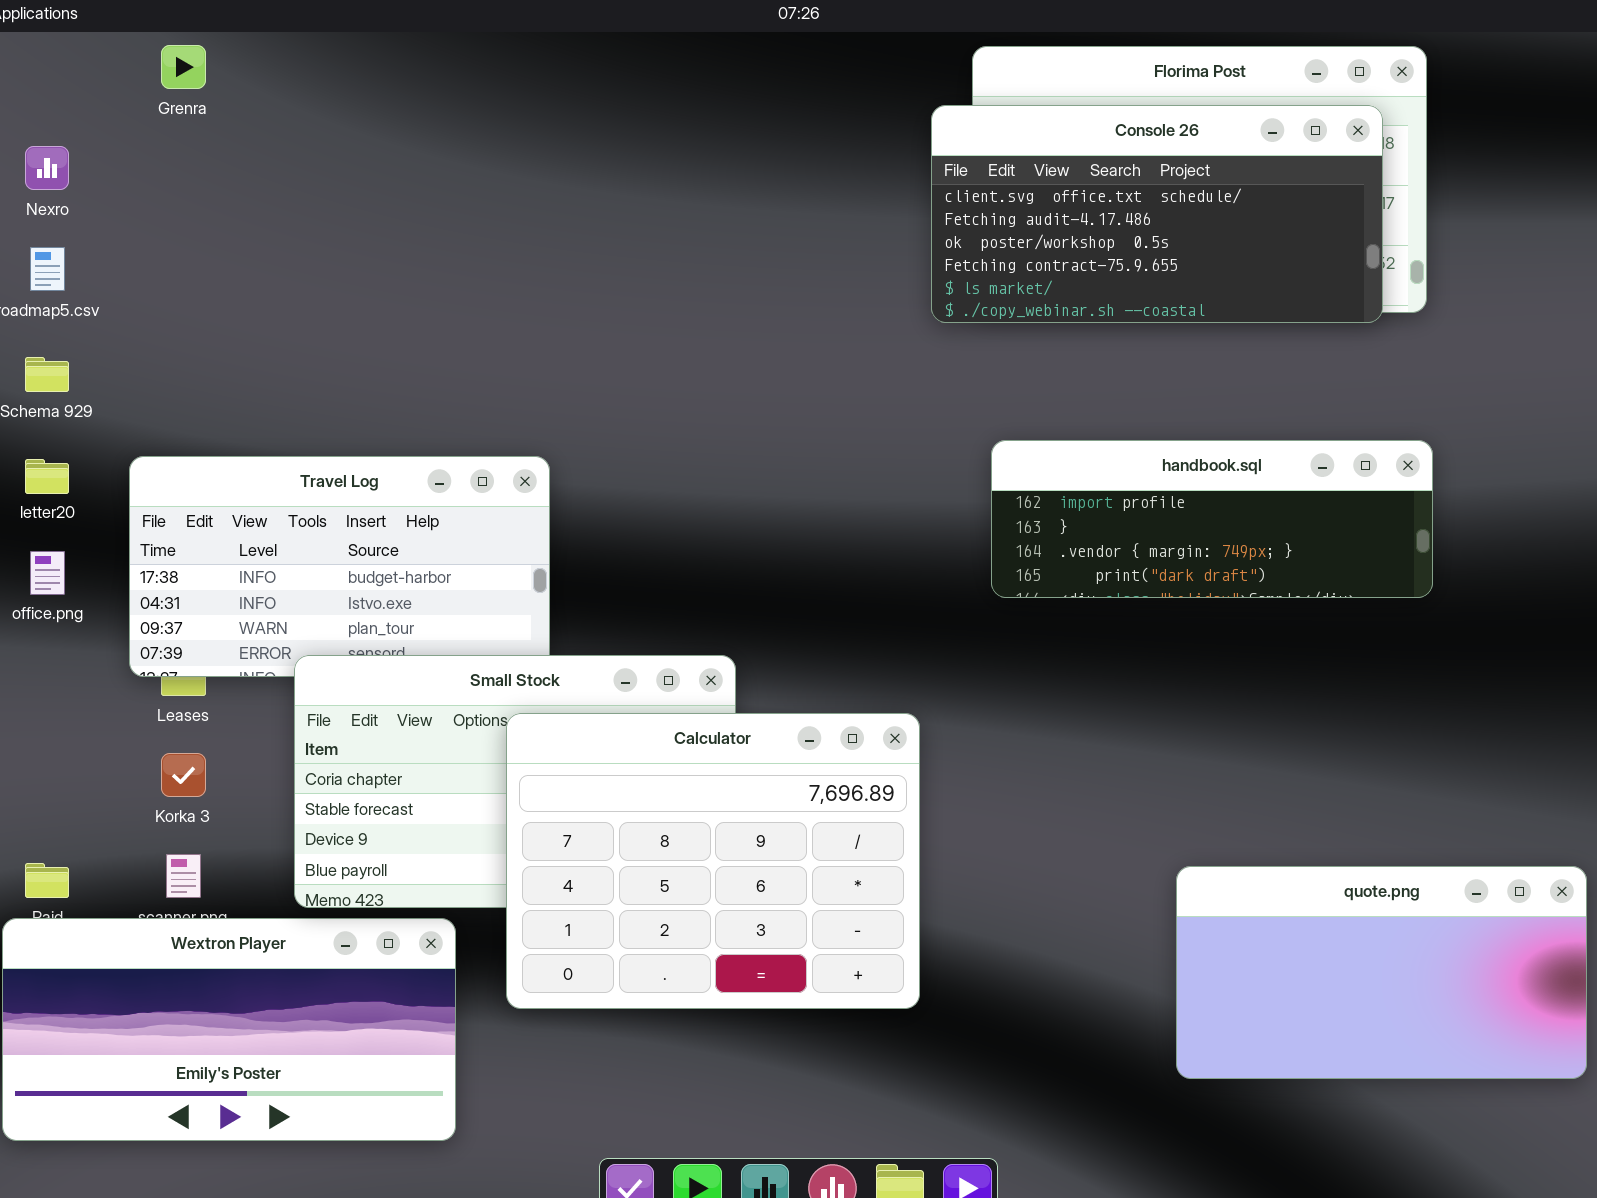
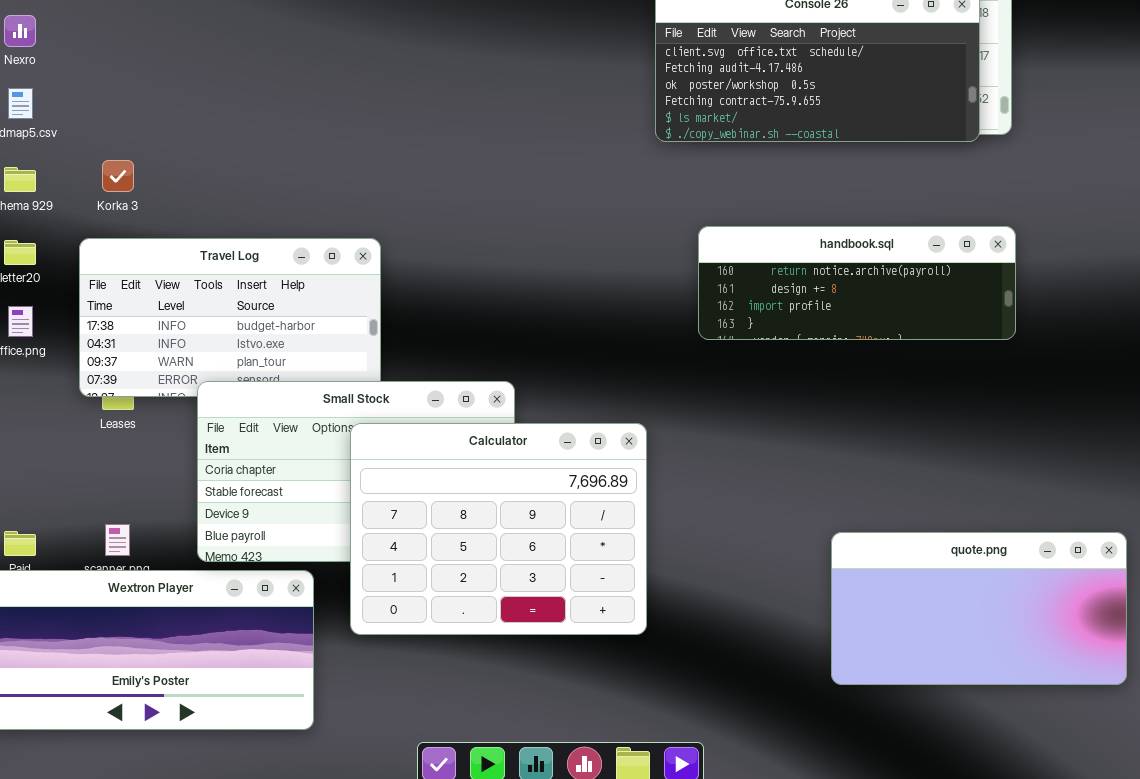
handbook.sql: [991,440,1433,598] -> [698,226,1016,340], scrolled up 2 rows
Korka 3: [161,753,206,797] -> [102,160,134,192], moved

